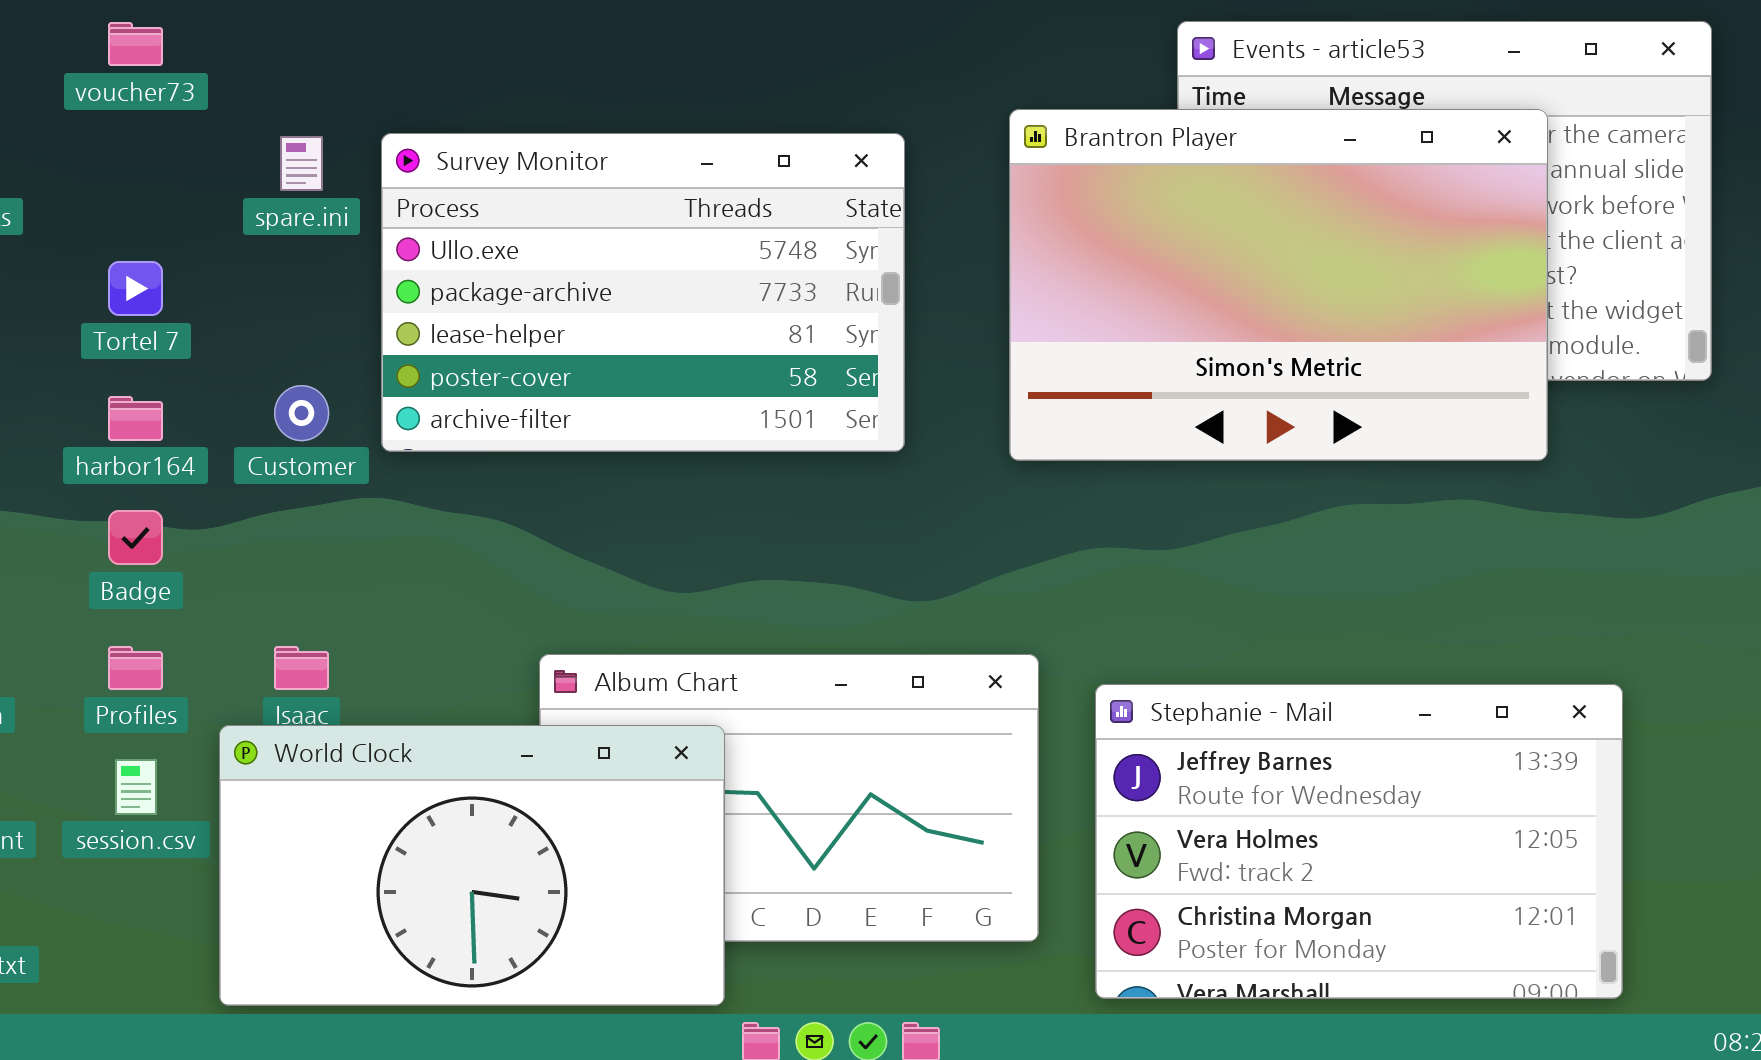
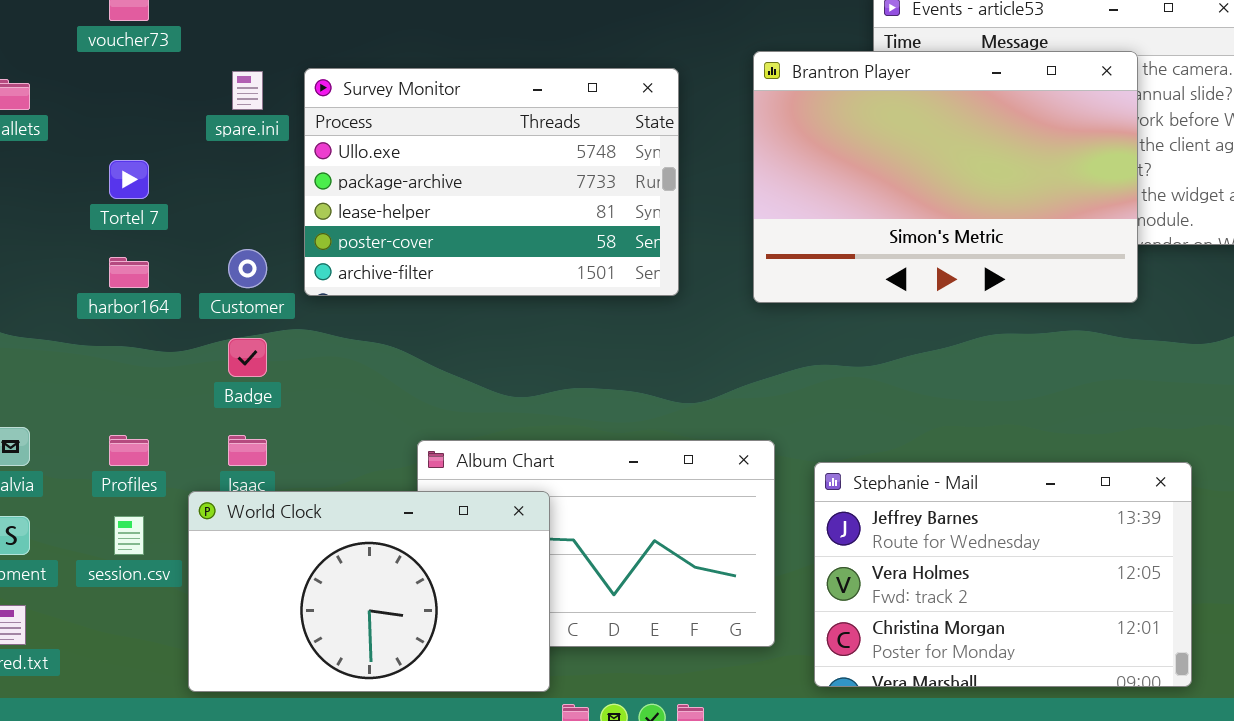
Badge: [108,510,163,565] -> [228,338,267,377], moved

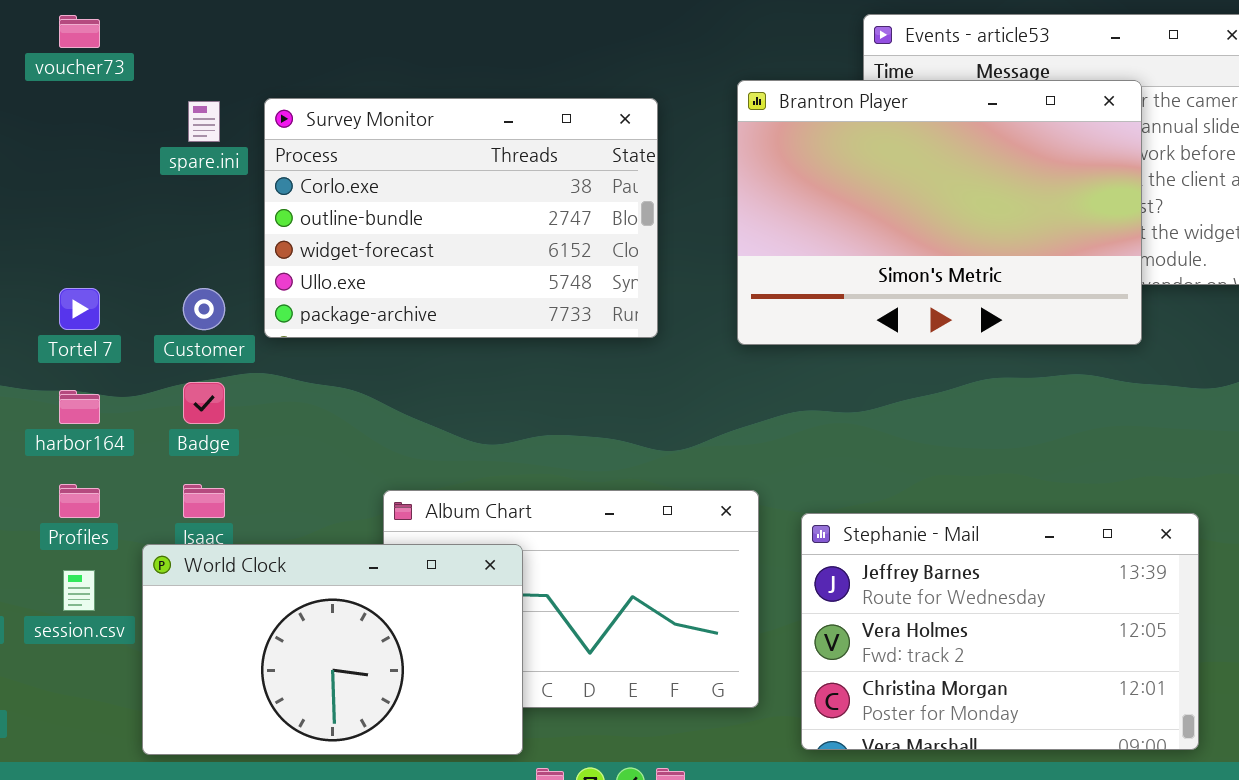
Survey Monitor: [304,68,679,296] -> [264,98,658,338], scrolled up 3 rows
Tortel 7: [109,160,149,199] -> [59,288,100,330], moved
harbor164: [109,257,149,288] -> [59,390,100,424], moved

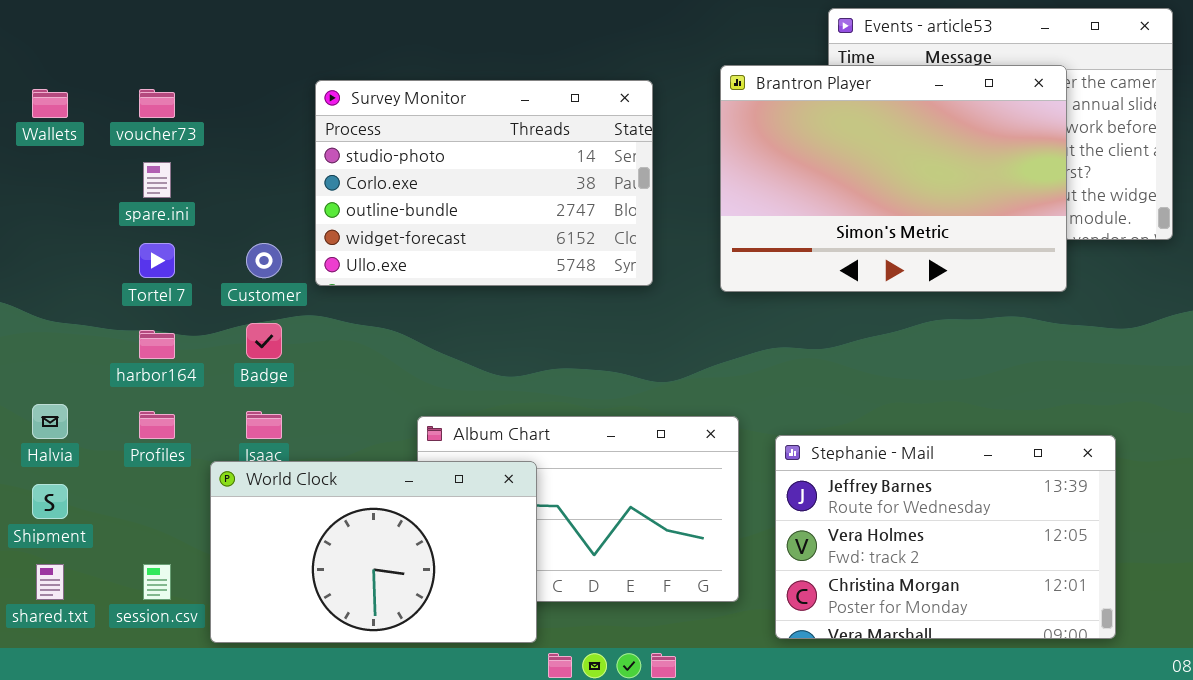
voucher73: [59,15,100,48] -> [139,89,175,118], moved
Survey Monitor: [264,98,658,338] -> [315,80,653,286], scrolled up 1 row
spare.ini: [188,101,220,142] -> [143,162,171,198], moved
session.csv: [63,570,95,611] -> [143,564,171,600], moved

